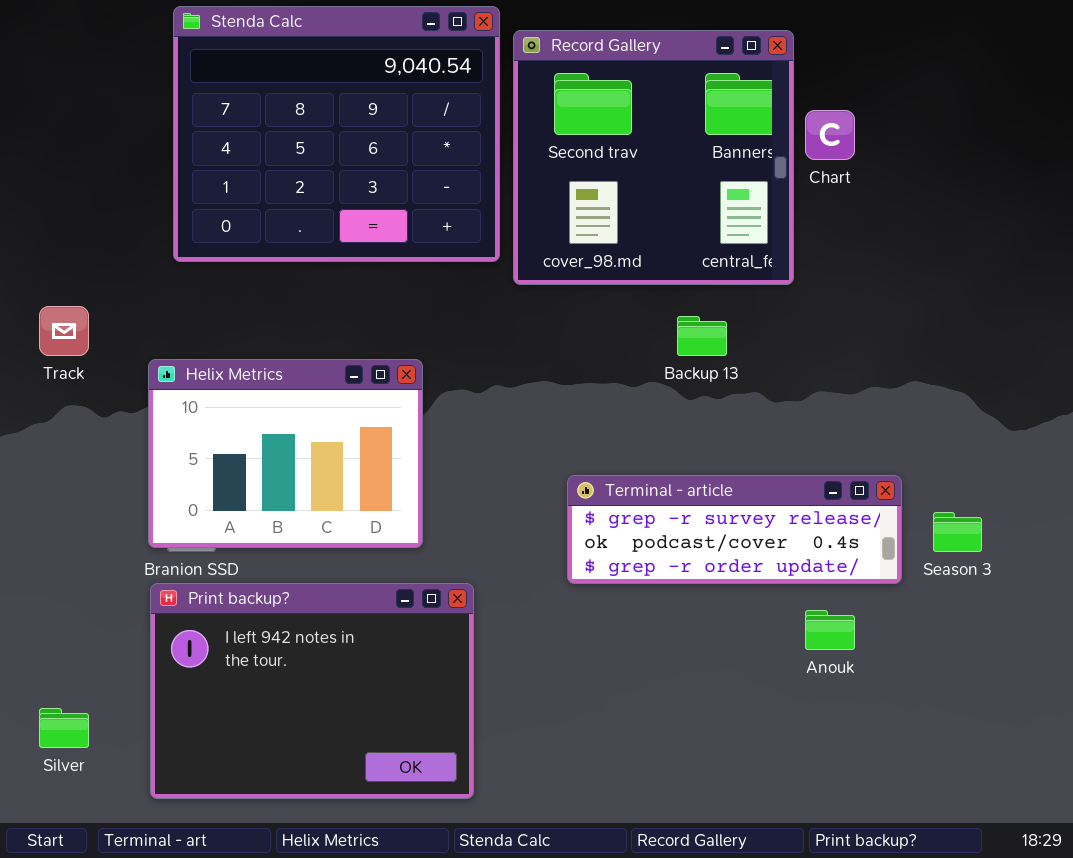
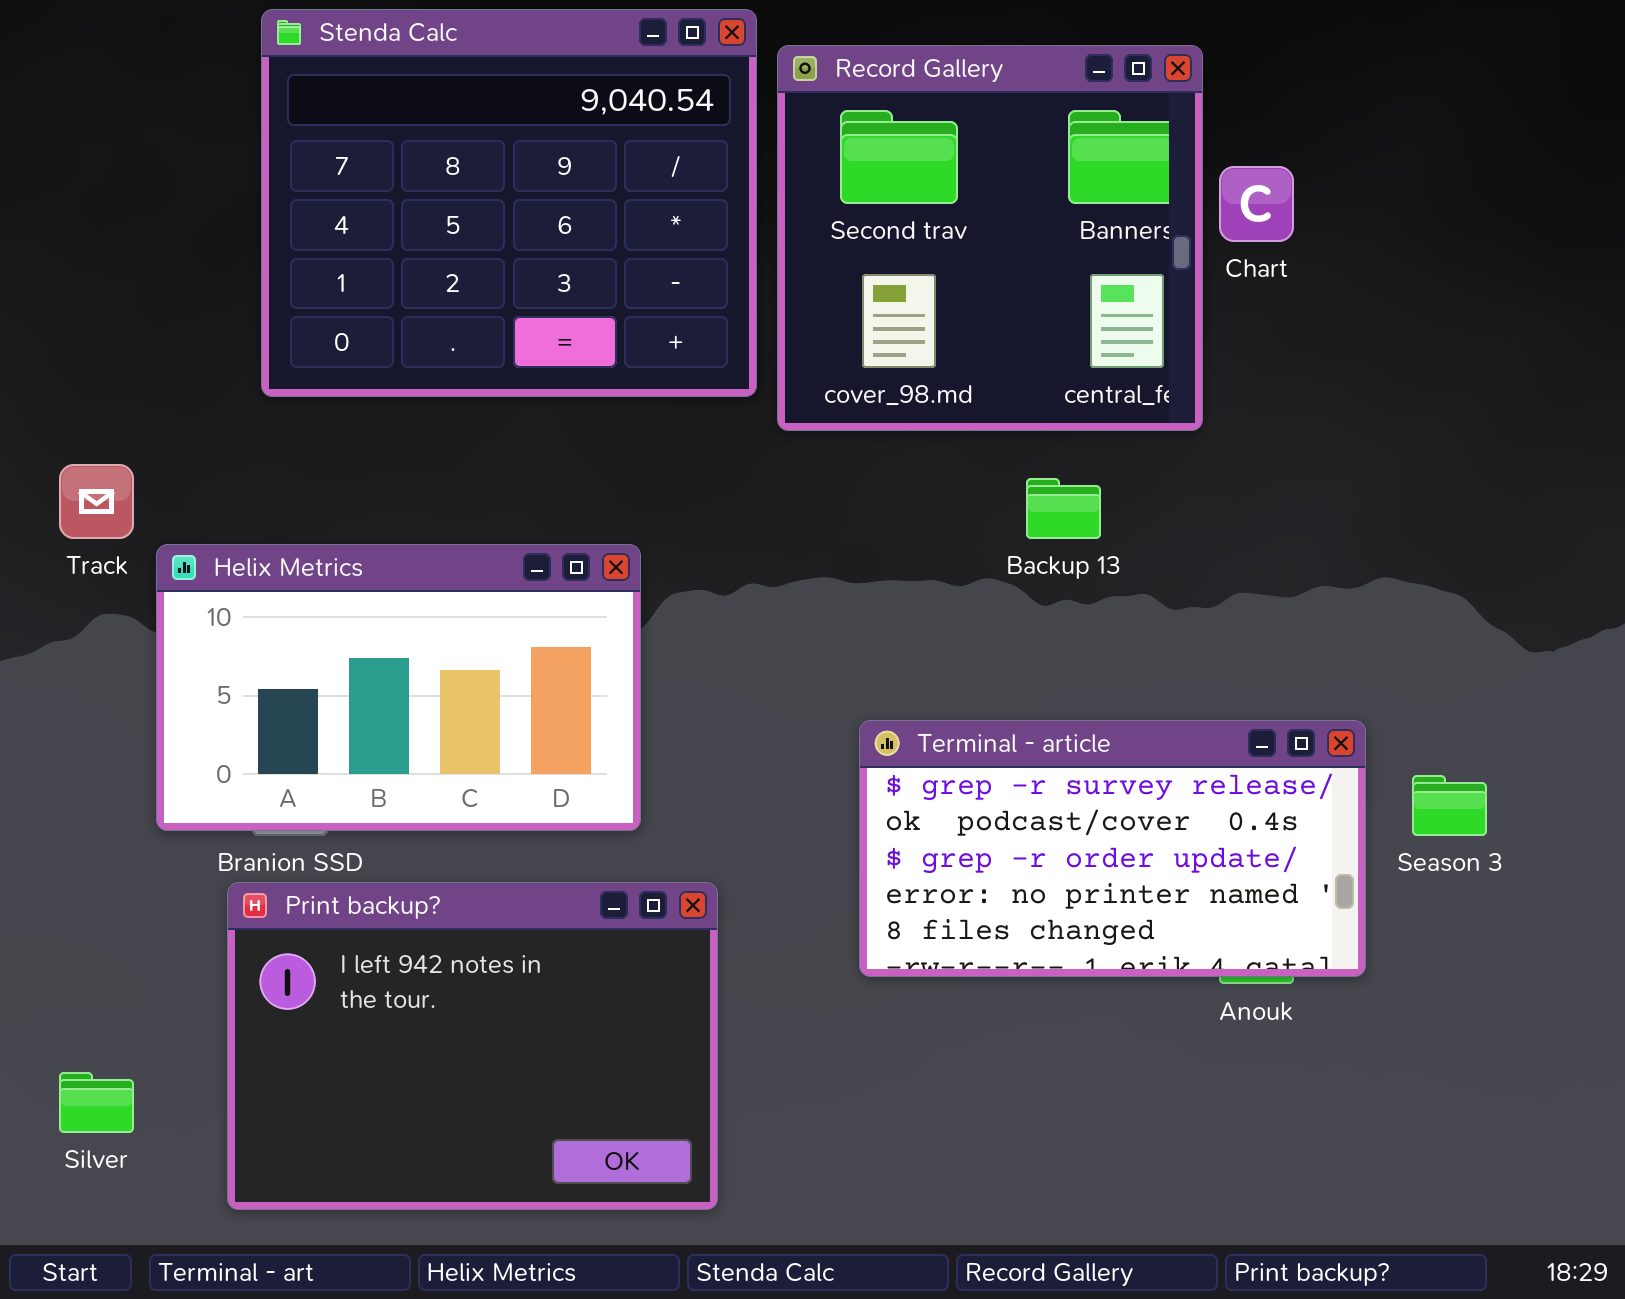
Helix Metrics: [148,359,423,548] -> [156,544,641,831], resized
Terminal - article: [567,475,902,584] -> [859,720,1366,977], resized

